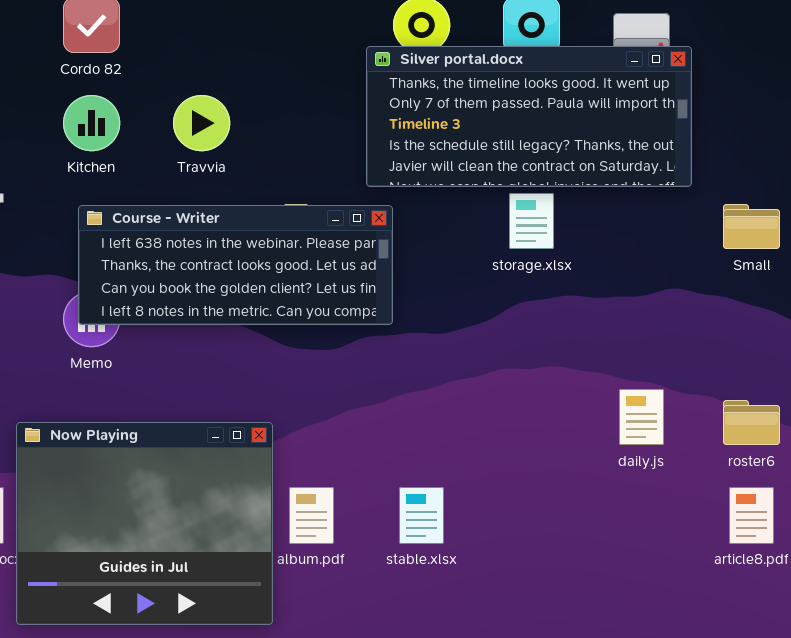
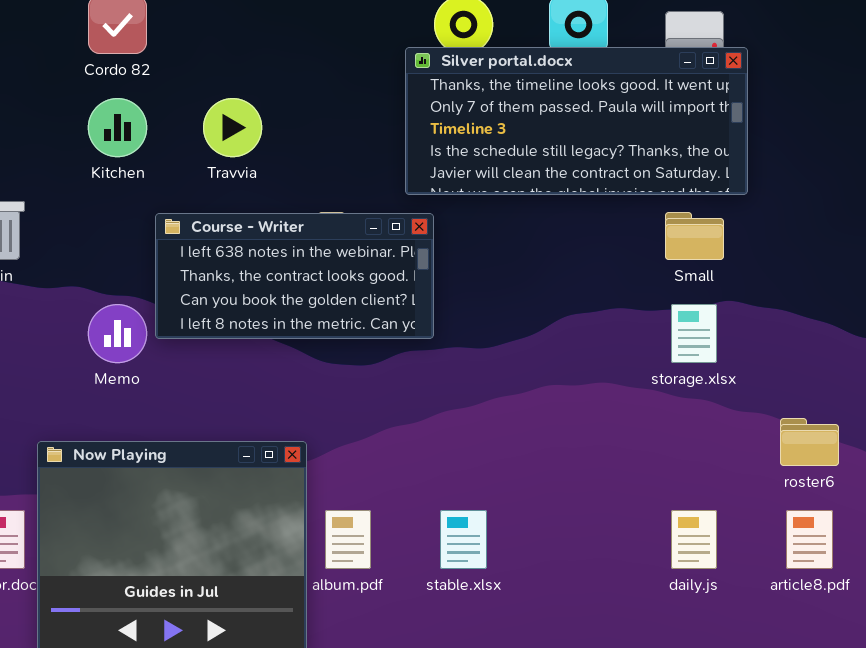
storage.xlsx: [509,193,554,249] -> [671,304,717,363], moved
Small: [723,204,780,249] -> [665,212,724,260], moved
Course - Writer: [78,205,393,325] -> [155,213,434,339], resized
daily.js: [619,389,664,445] -> [671,510,717,569], moved

